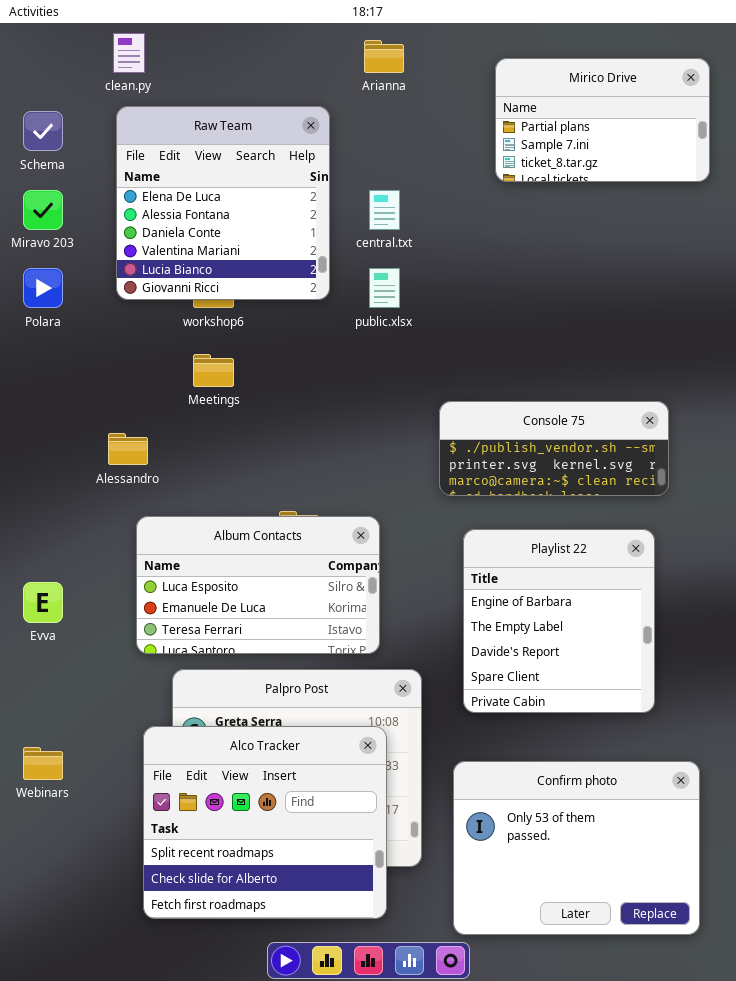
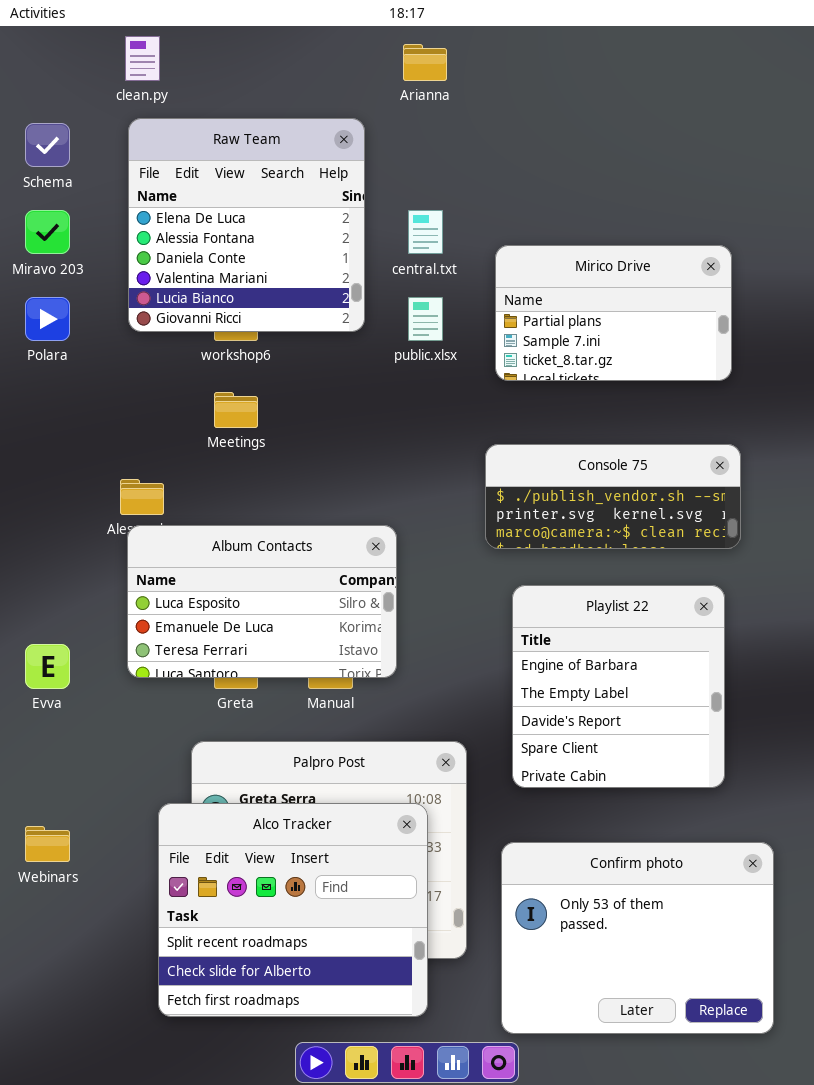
Mirico Drive: [495,58,710,182] -> [495,245,732,381], moved
Album Contacts: [136,516,380,654] -> [127,525,397,678], moved

